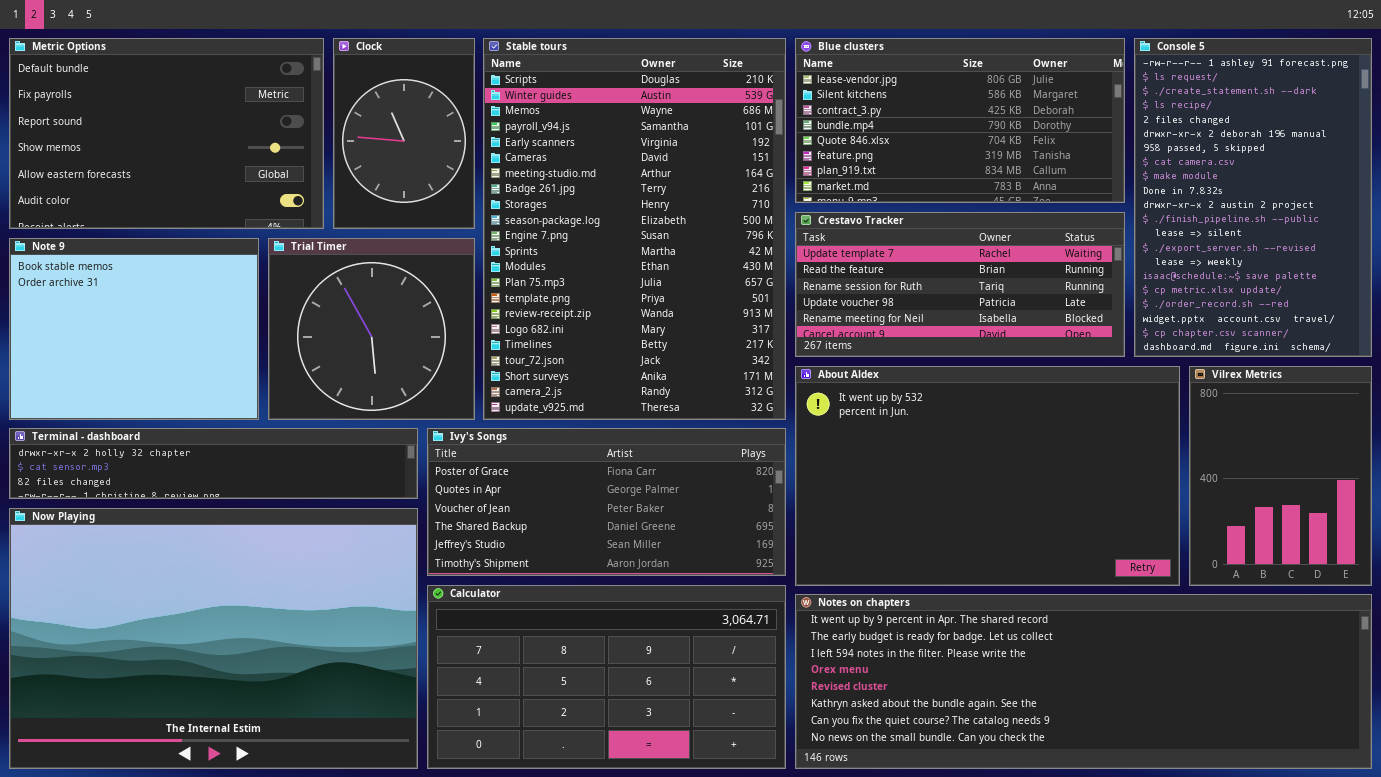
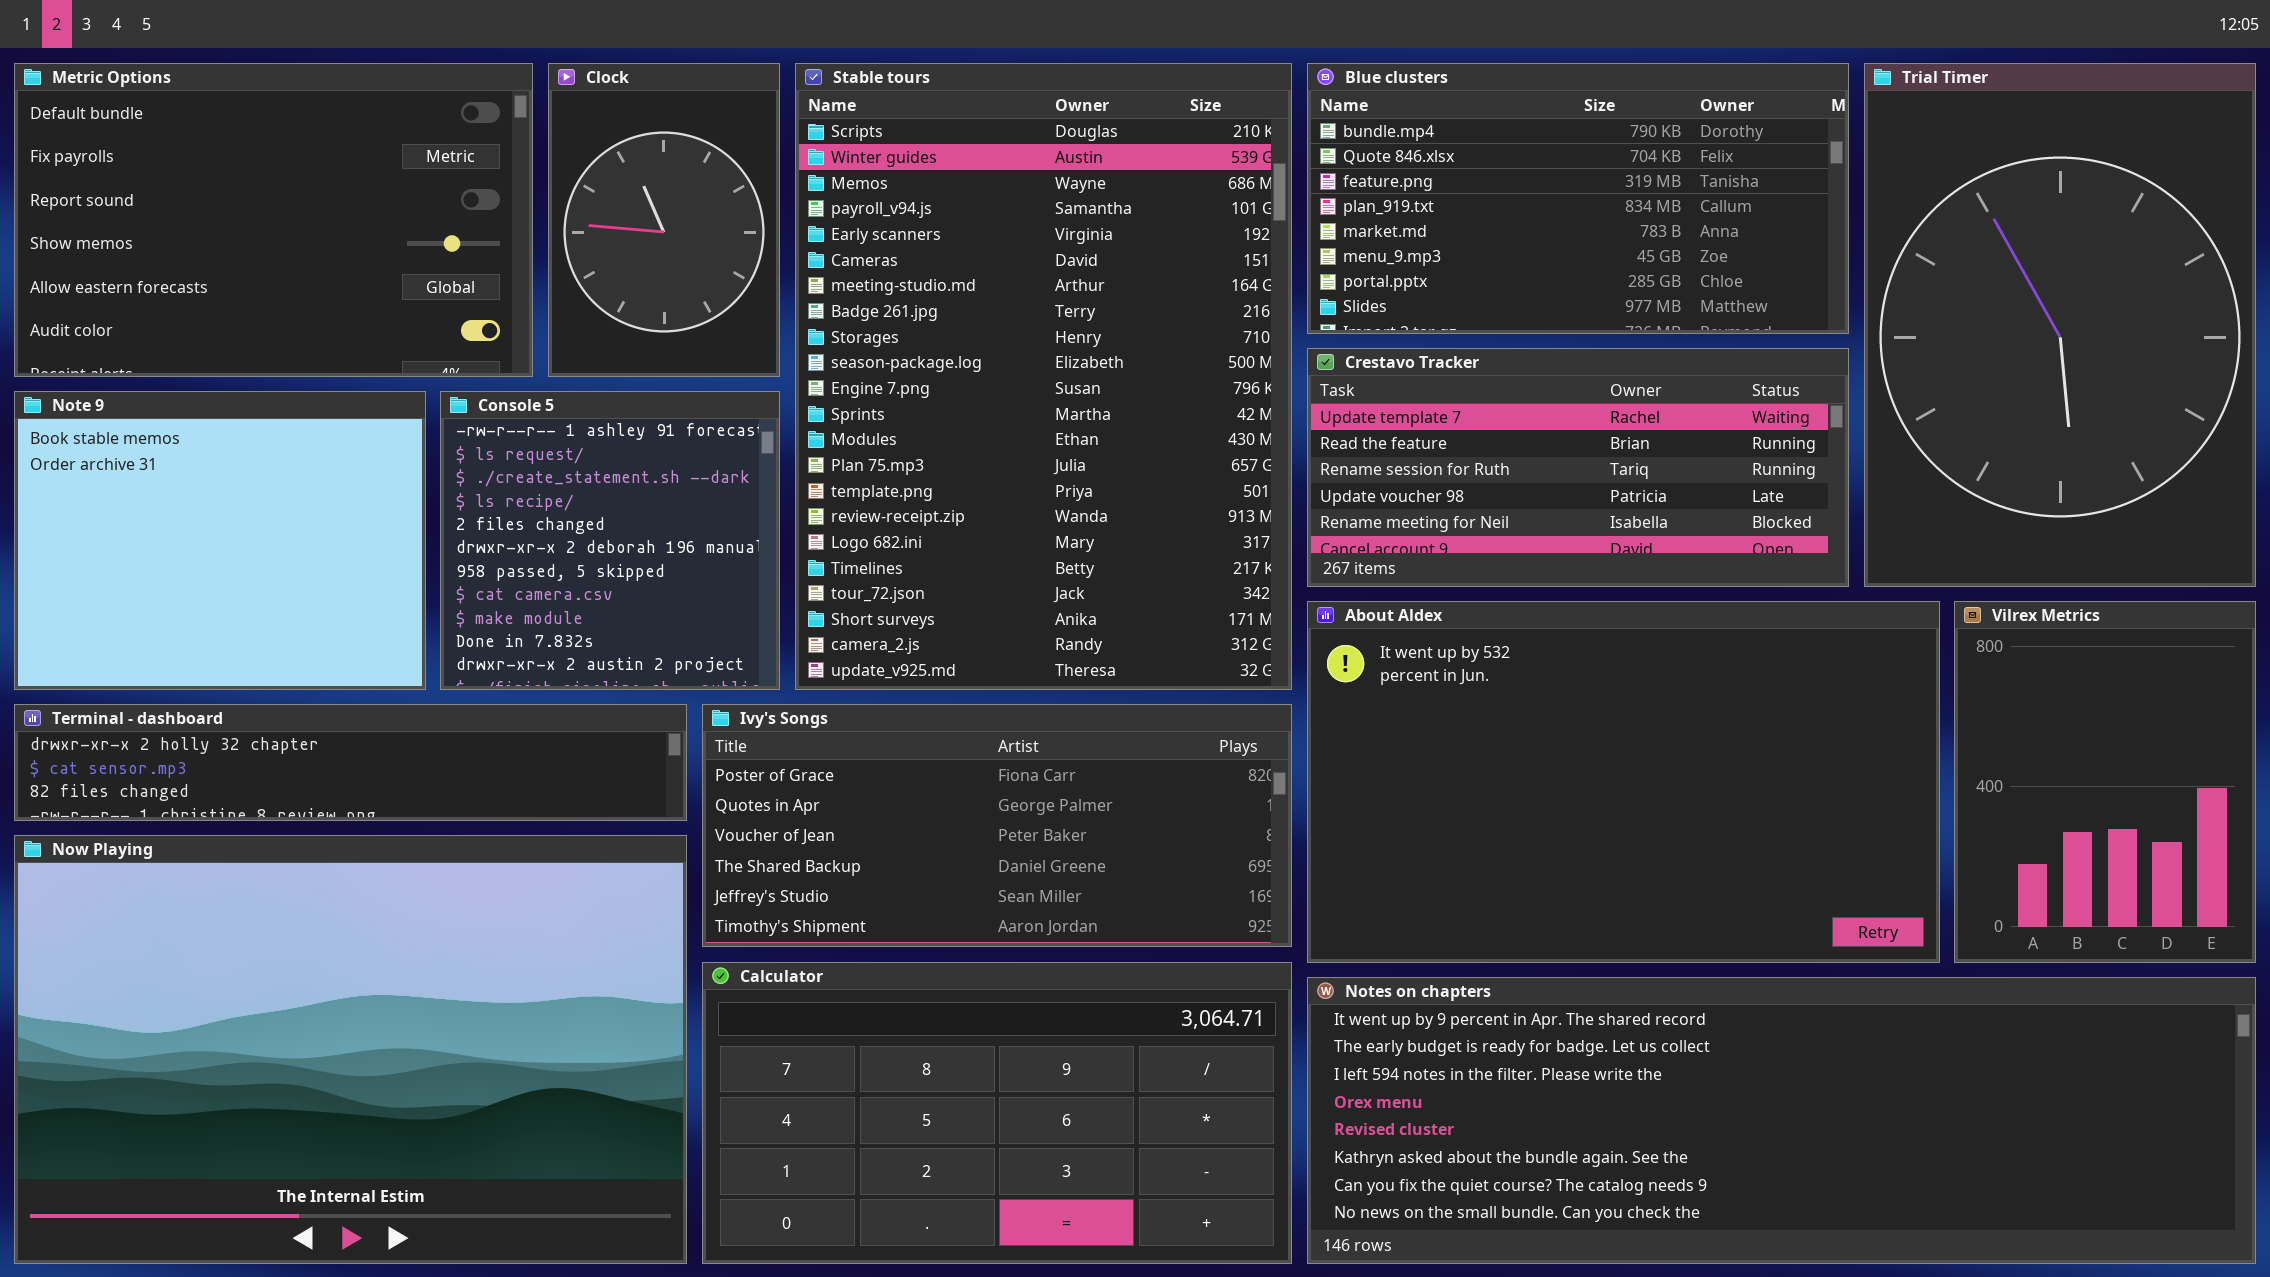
Blue clusters: [795,38,1125,203] -> [1307,63,1849,334], scrolled down 3 rows
Console 5: [1134,38,1372,357] -> [440,391,780,690], moved, resized
Trial Timer: [268,238,475,420] -> [1864,63,2256,587], moved, resized

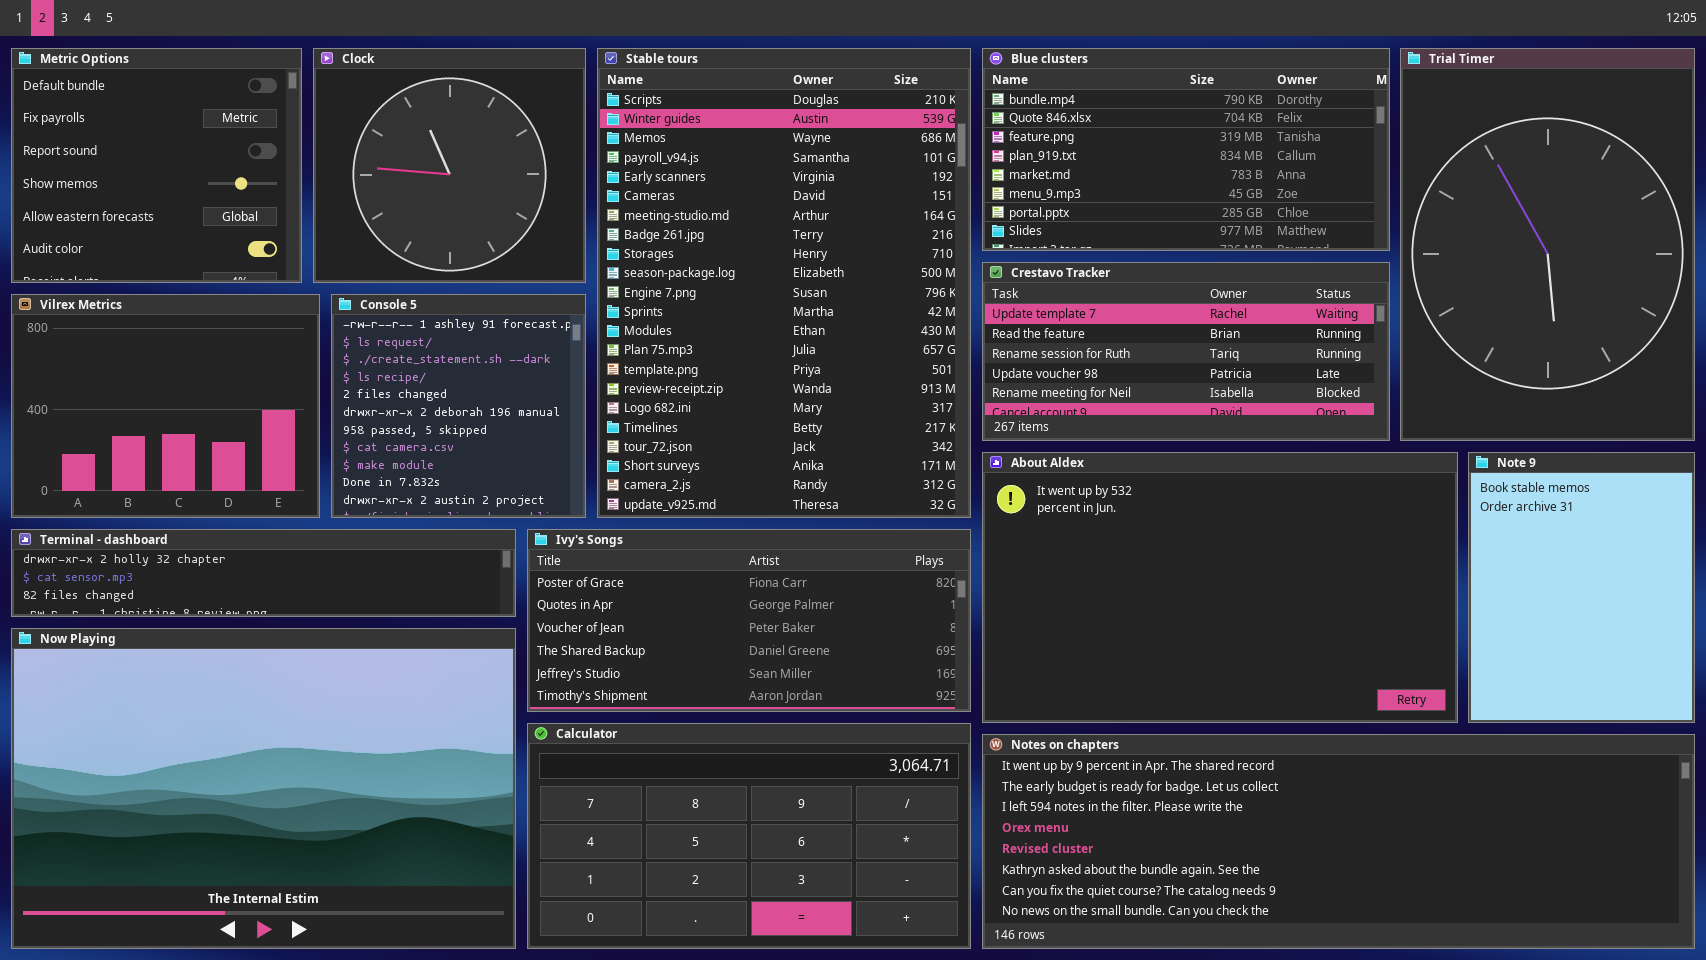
Metric Options: [14,63,533,377] -> [11,48,302,283], resized
Clock: [548,63,780,377] -> [313,48,586,283], resized
Note 9: [14,391,426,690] -> [1468,452,1695,723], moved, resized
Vilrex Metrics: [1954,601,2256,963] -> [11,294,320,518], moved, resized

